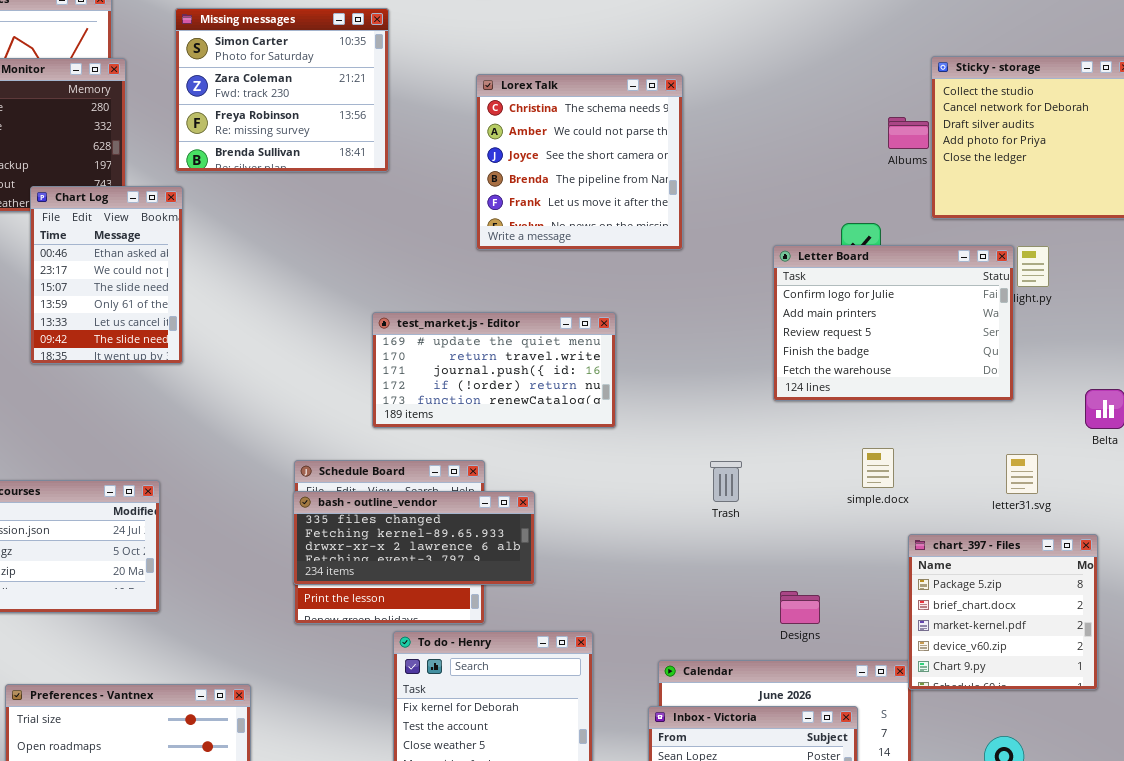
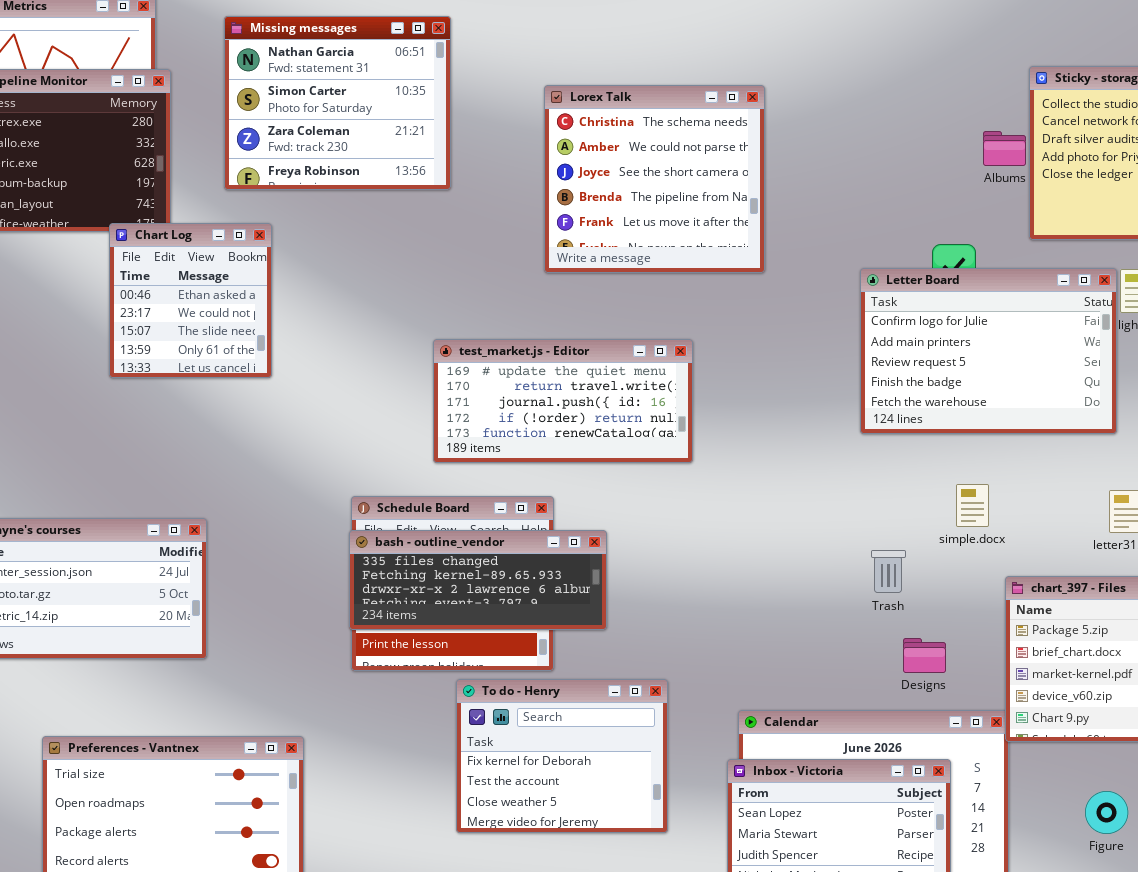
Missing messages: [175,8,389,172] -> [224,16,451,190], scrolled up 1 row
Chart Log: [30,186,183,364] -> [109,223,272,378], moved, resized
Trash: [710,461,742,502] -> [871,550,906,593], moved
Designs: [780,591,820,624] -> [903,638,946,673], moved

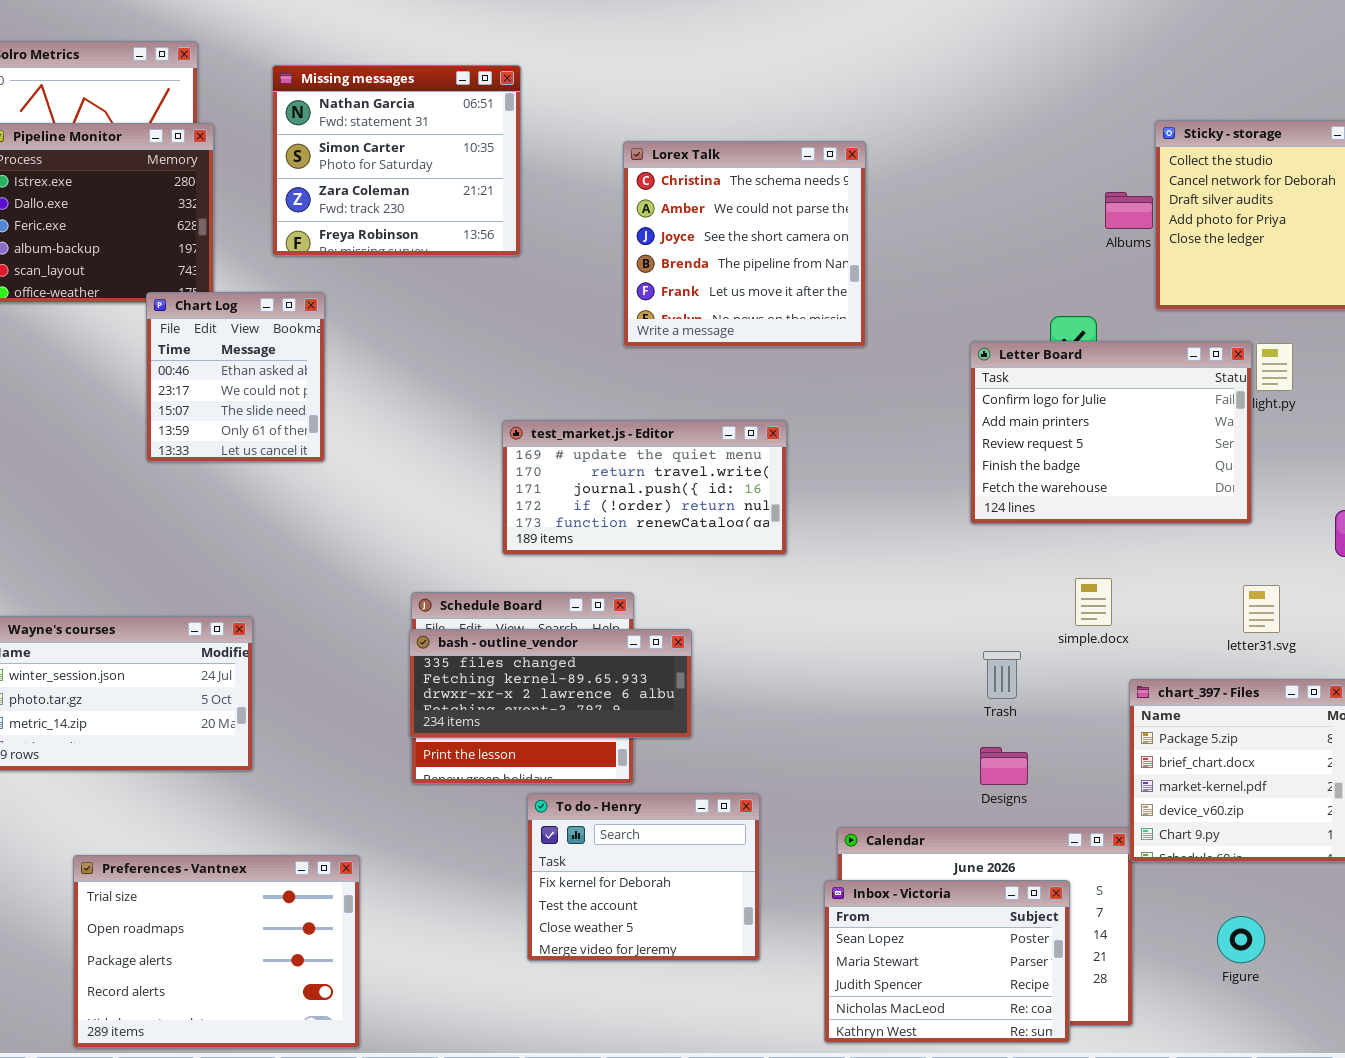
Designs: [903,638,946,673] -> [980,747,1028,785], moved

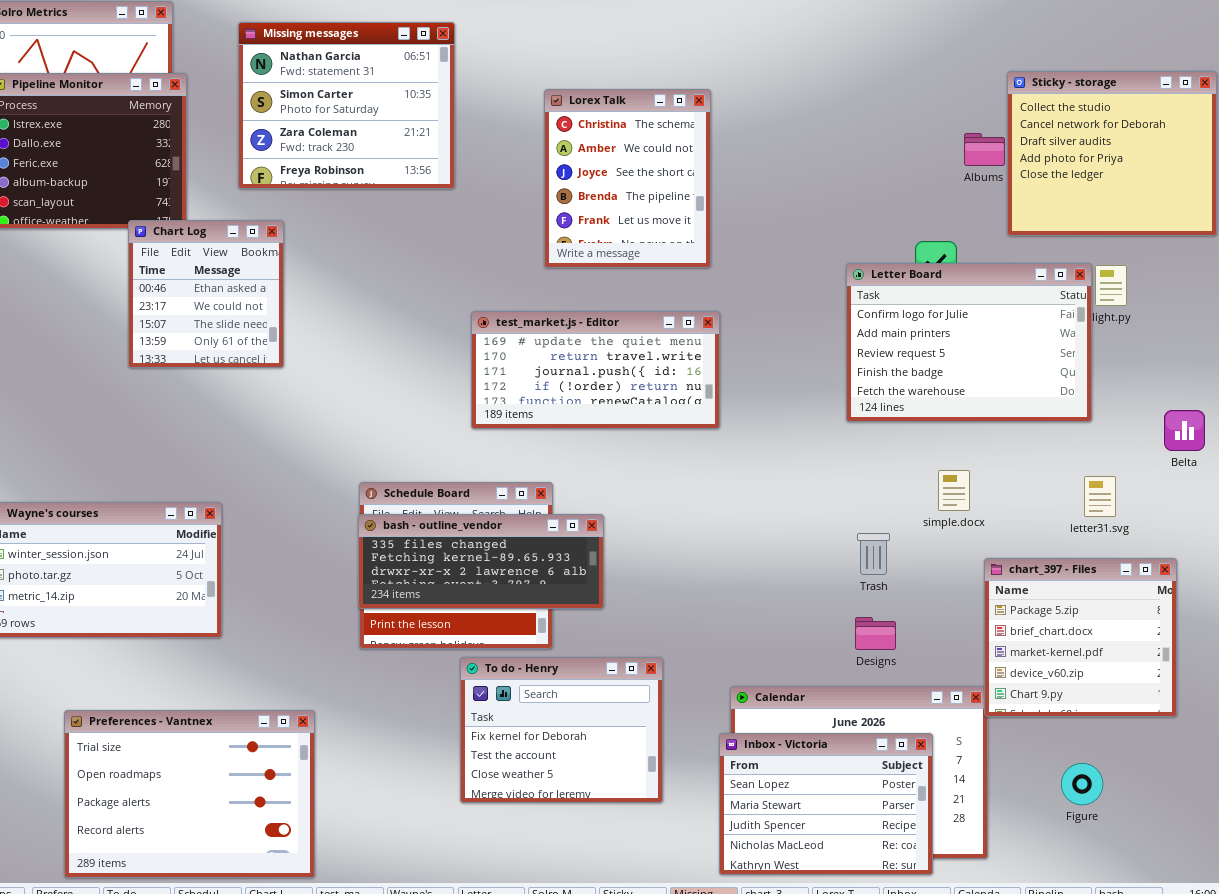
Lorex Talk: [623,141,866,347] -> [544,89,711,268], resized
test_market.js - Editor: [502,420,787,555] -> [471,311,720,429], moved

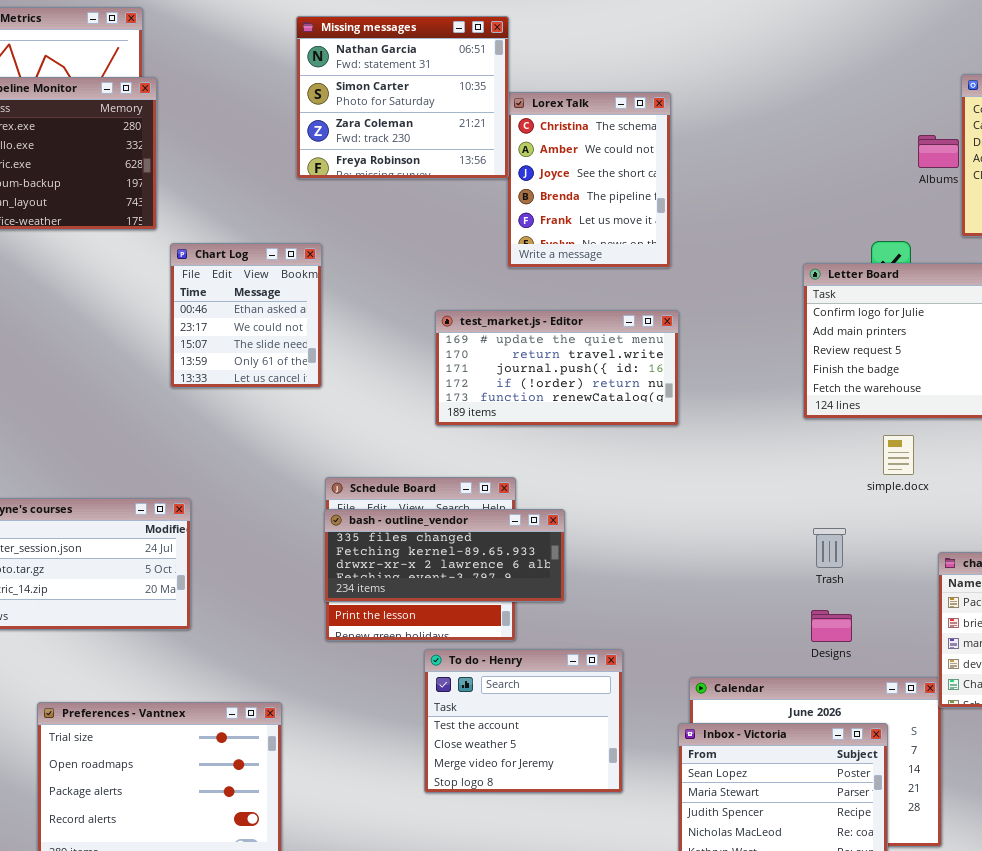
Missing messages: [238,22,455,189] -> [296,16,509,179], moved
Chart Log: [128,220,284,368] -> [170,243,322,388], moved
simple.docx: [938,470,970,511] -> [883,435,914,475], moved
To do - Henry: [460,657,663,803] -> [424,649,623,793], scrolled down 1 row

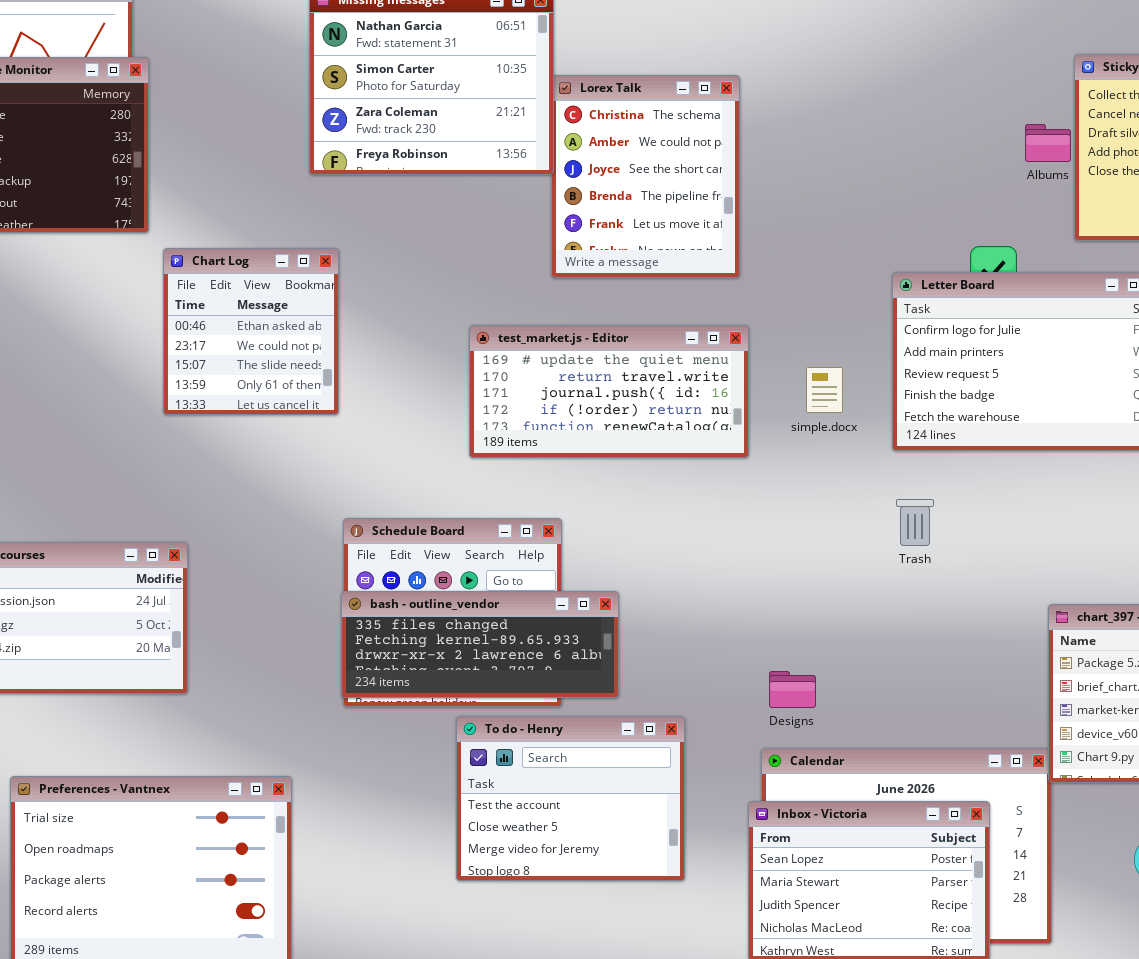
simple.docx: [883,435,914,475] -> [806,367,843,413], moved
bash - outline_vendor: [324,509,565,602] -> [341,591,619,698], moved
Trash: [813,528,846,568] -> [896,499,934,546], moved
Designs: [811,610,852,642] -> [769,671,816,708], moved

